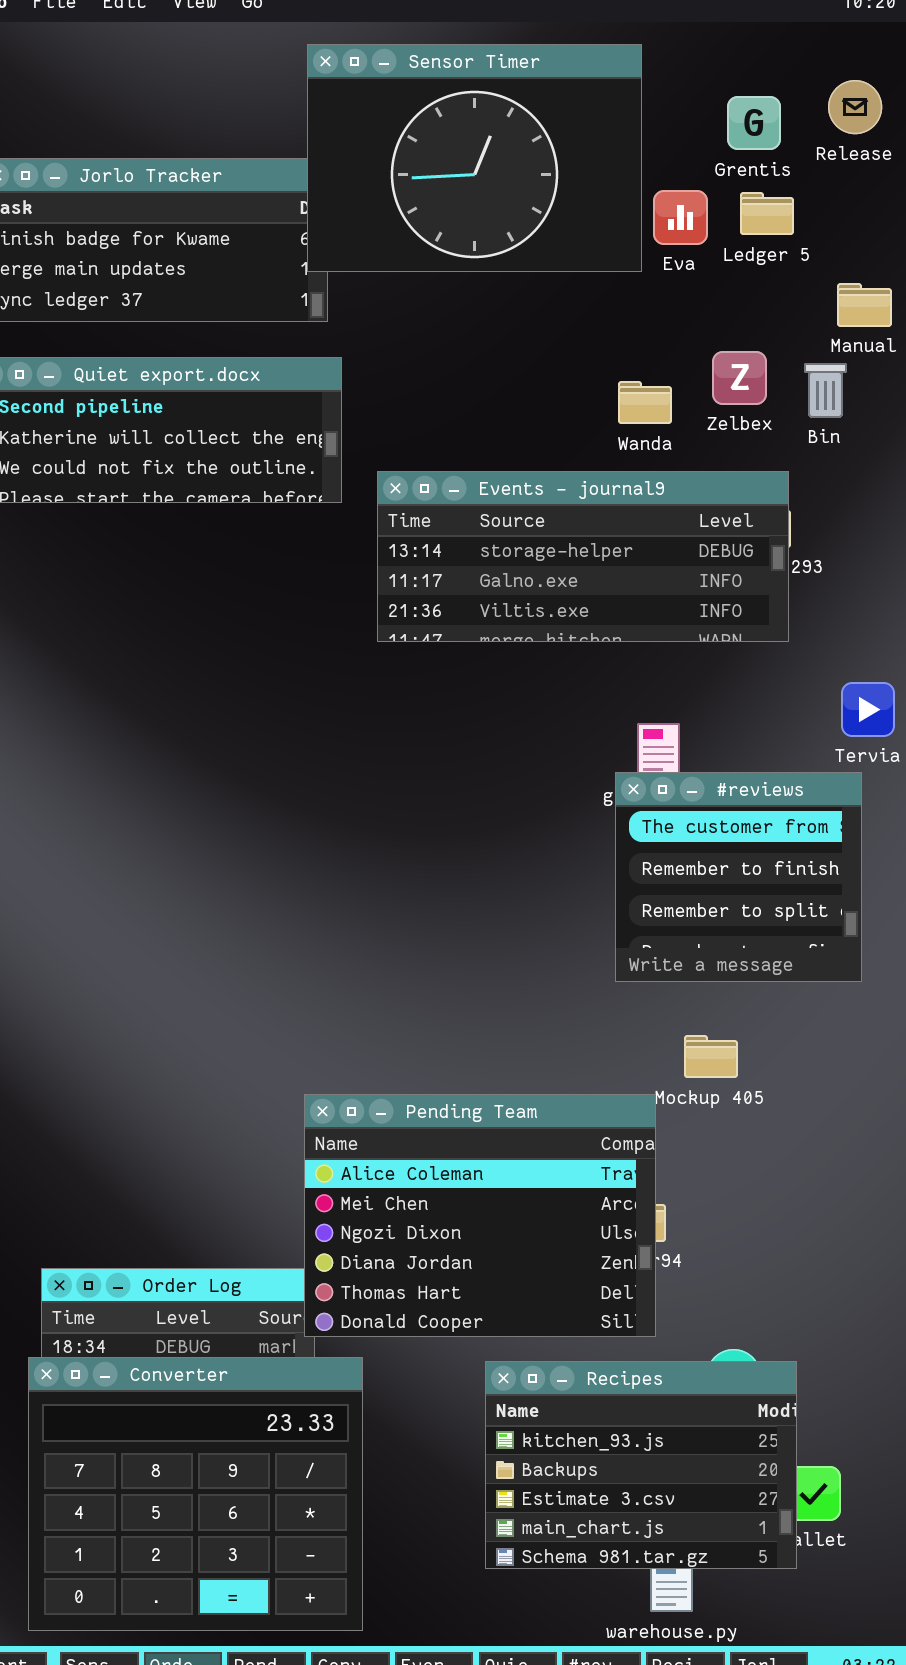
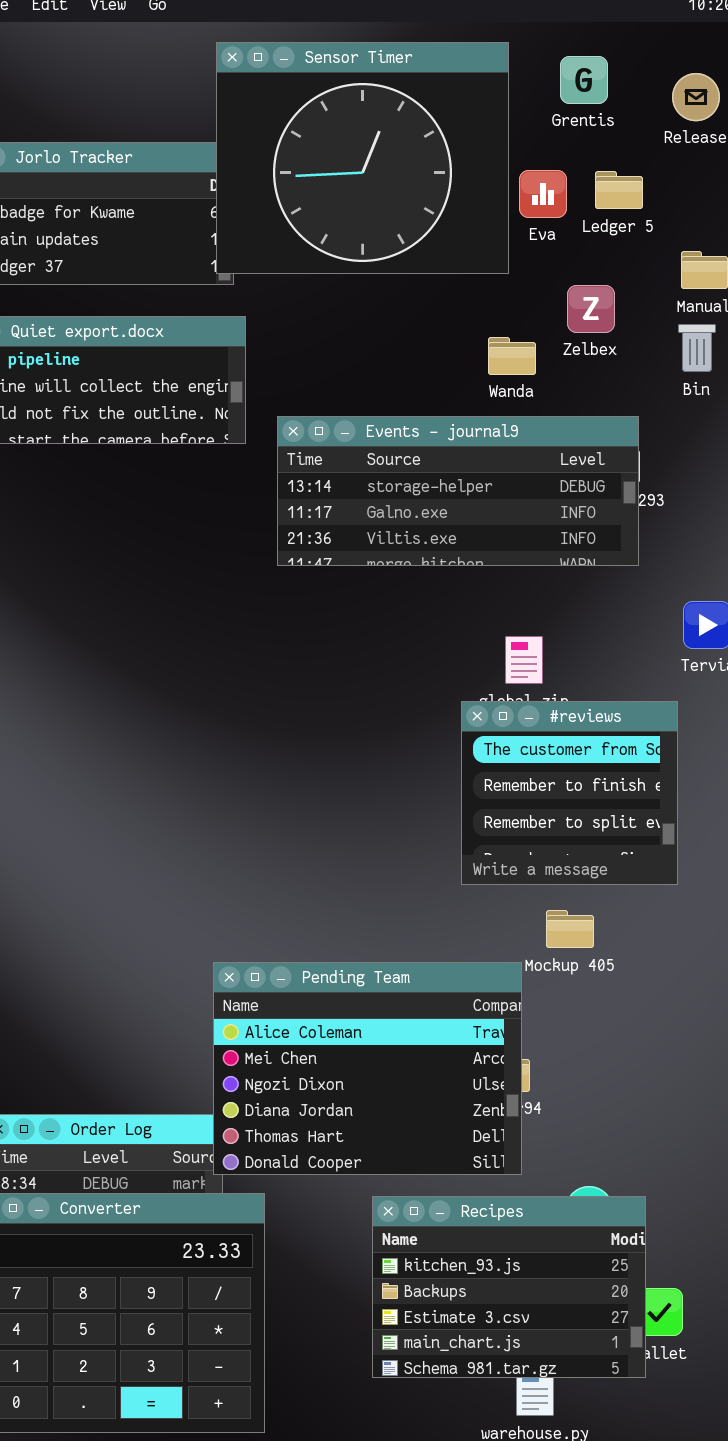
Sensor Timer: [307,44,642,272] -> [216,42,509,274], resized
Grentis: [727,96,781,150] -> [560,56,608,104], moved
Zelbex: [712,351,767,405] -> [567,285,615,333], moved
Bin: [804,363,847,418] -> [678,324,716,372], moved
#reviews: [615,772,862,982] -> [461,701,678,885], moved

